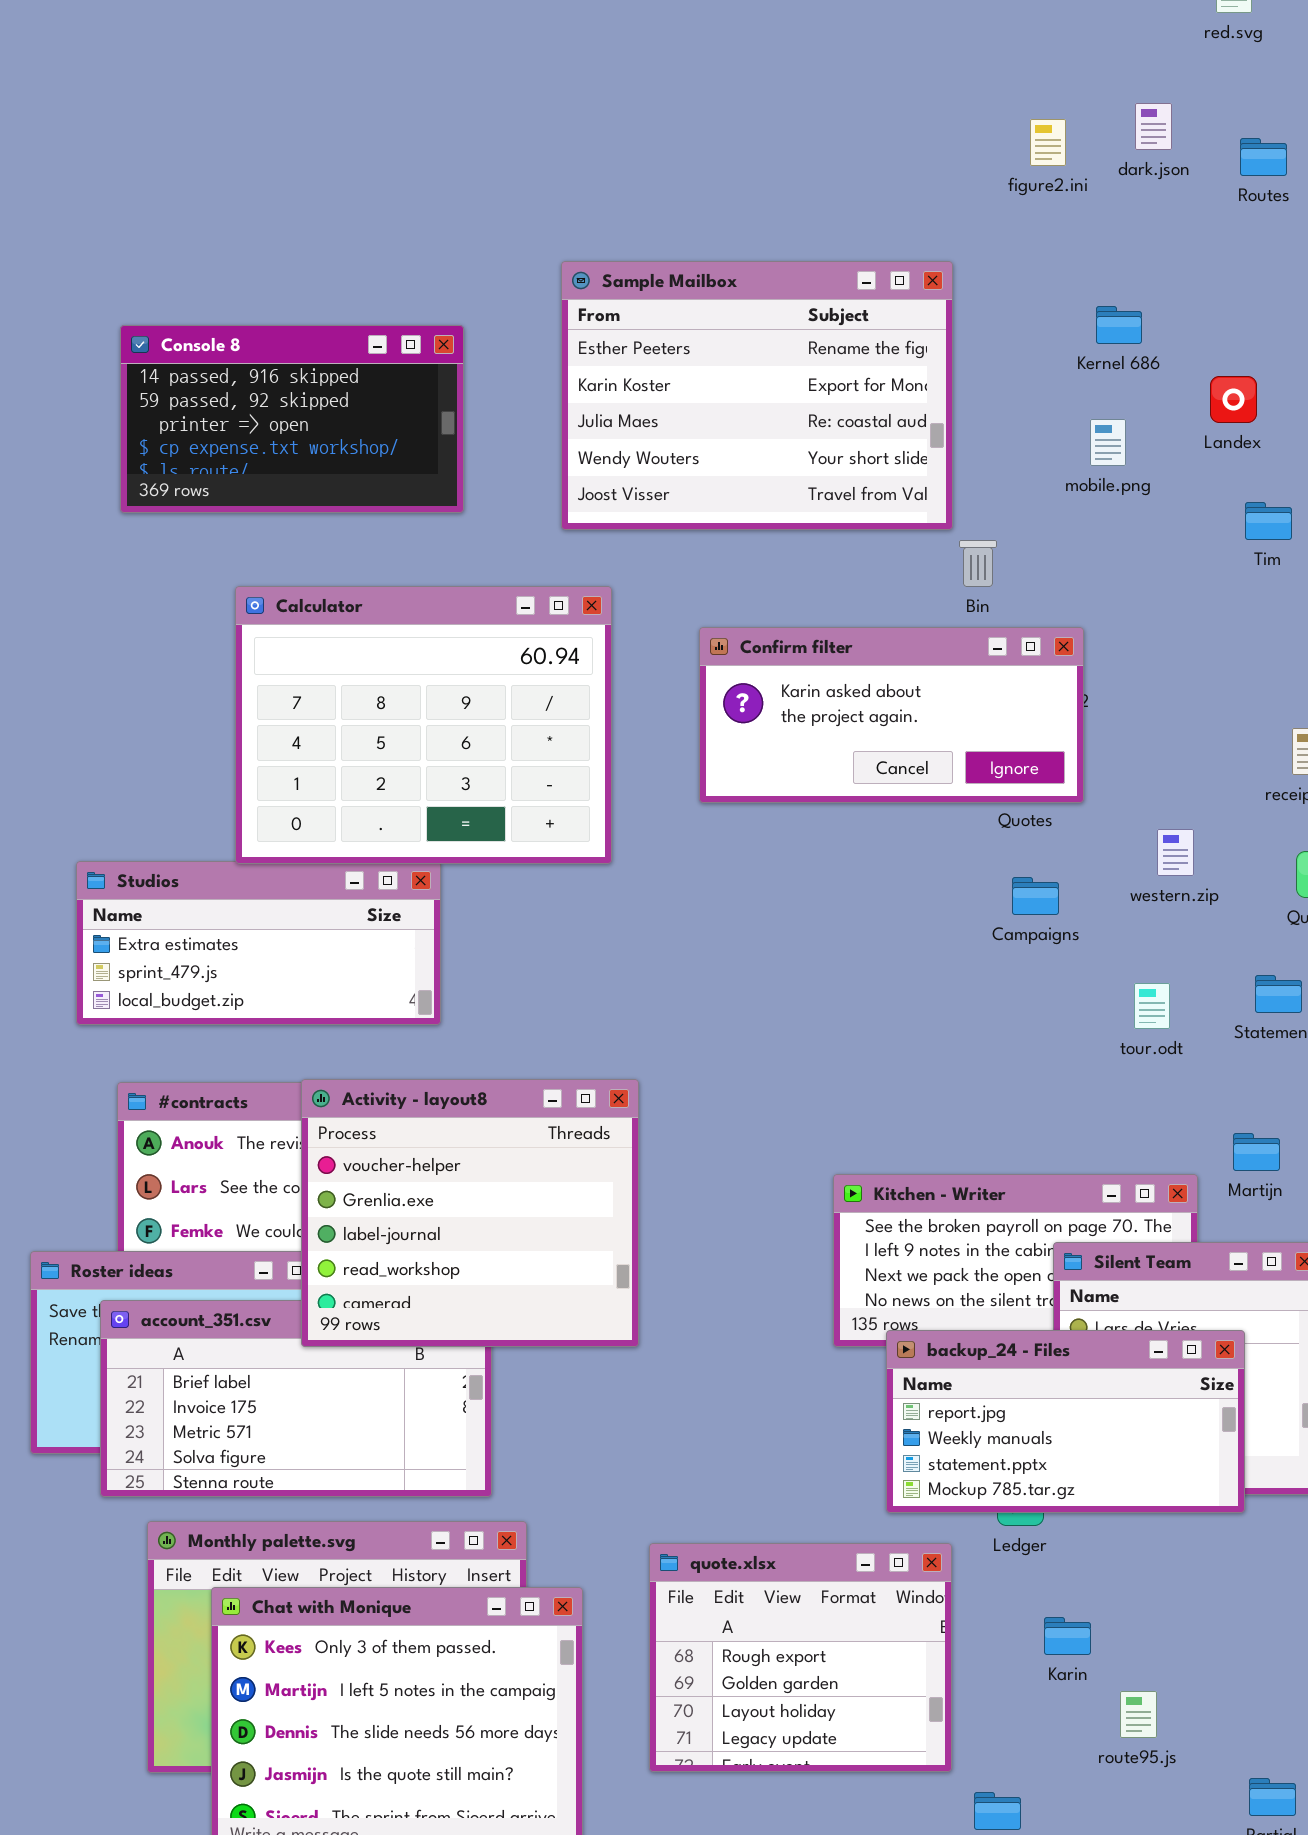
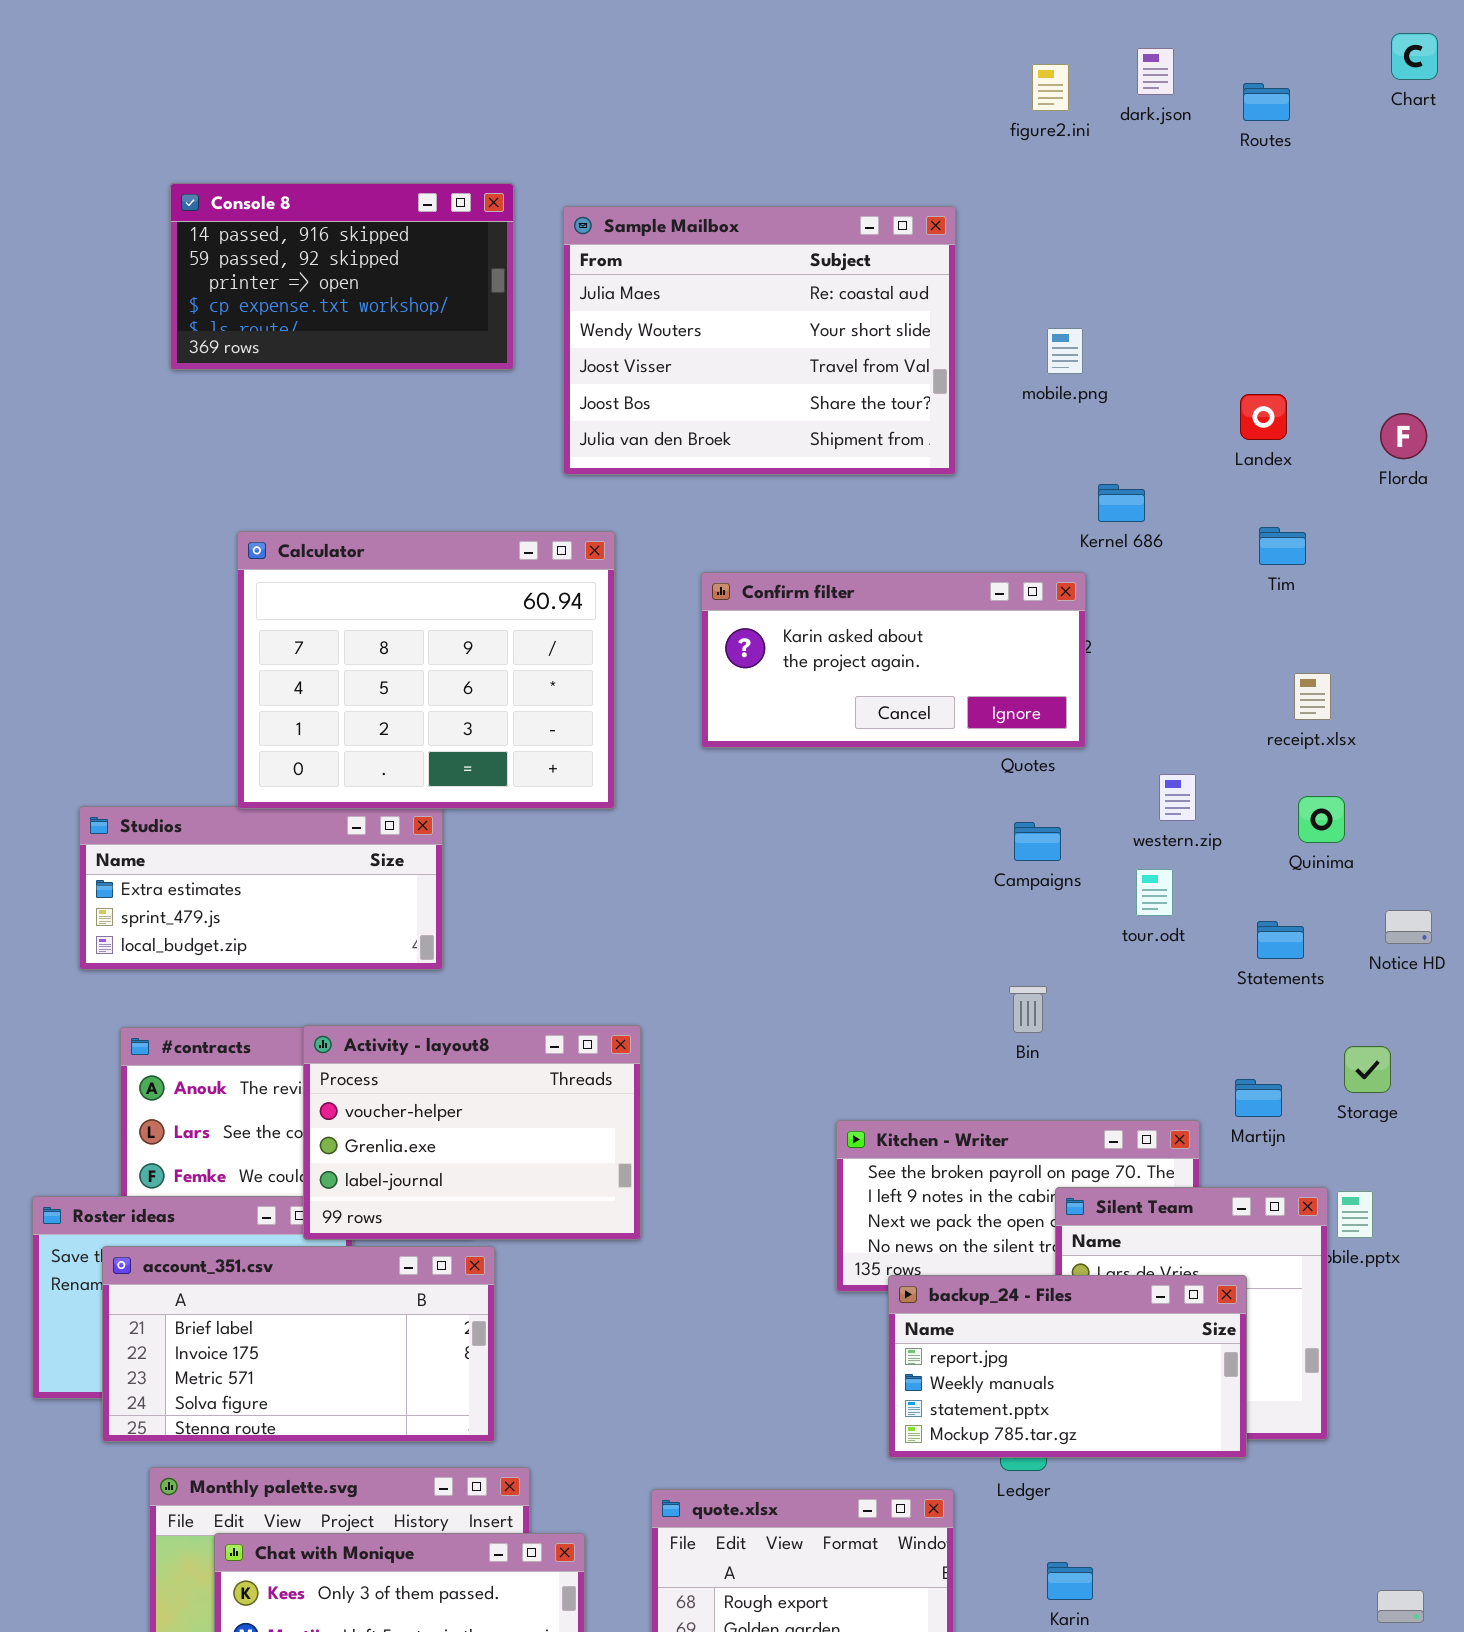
Sample Mailbox: [561,261,953,530] -> [563,206,956,475], scrolled down 2 rows
Kernel 686: [1096,306,1142,344] -> [1098,484,1145,522], moved
Console 8: [120,325,464,513] -> [170,183,514,370], moved
Landex: [1210,376,1257,423] -> [1240,394,1287,440], moved
mobile.png: [1090,419,1126,466] -> [1047,328,1083,374], moved
Tim: [1245,502,1292,540] -> [1259,527,1306,565], moved
Bin: [959,540,997,587] -> [1009,986,1047,1033], moved
tour.odt: [1134,983,1170,1029] -> [1136,869,1173,916], moved
Activity - layout8: [301,1079,639,1347] -> [303,1025,641,1240], resized

